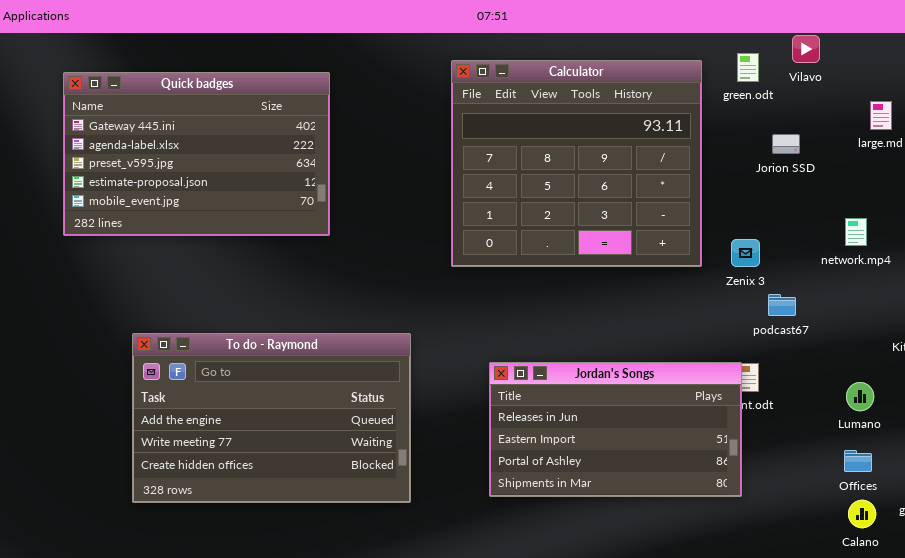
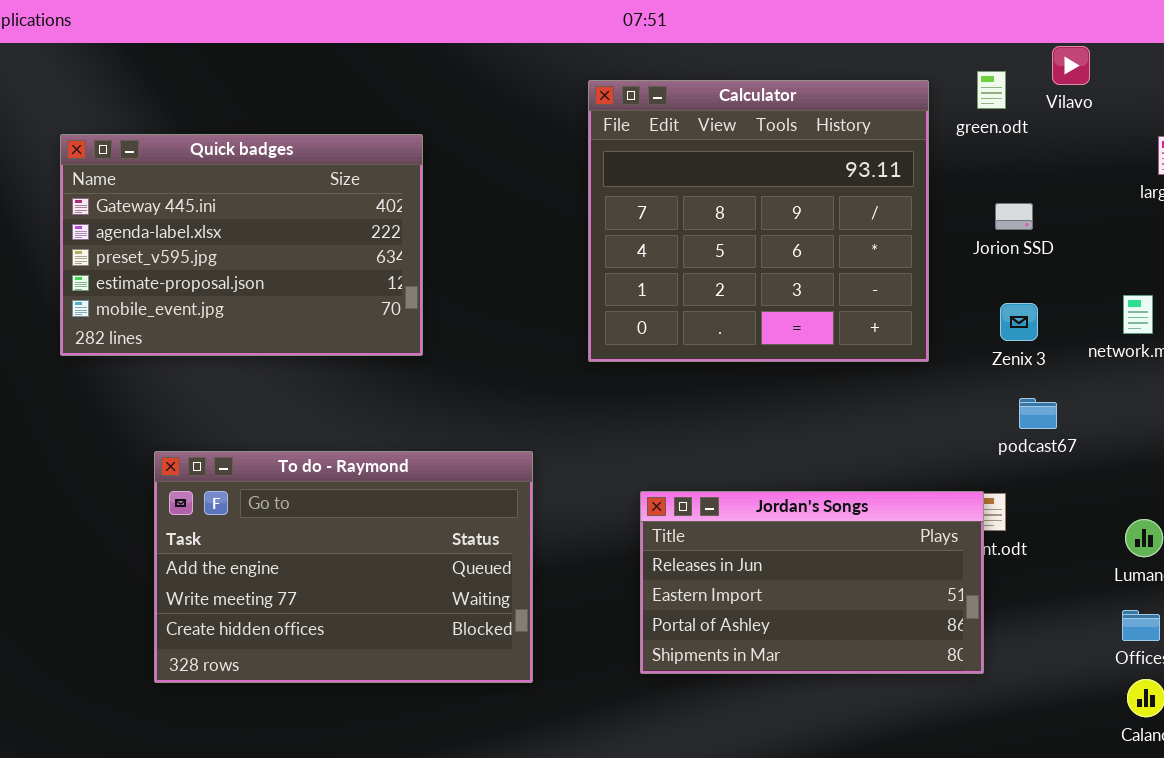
Quick badges: [63,72,330,236] -> [60,134,423,356], moved
Jorion SSD: [772,134,800,154] -> [995,203,1033,230], moved
Zenix 3: [731,239,760,267] -> [1000,303,1038,341], moved

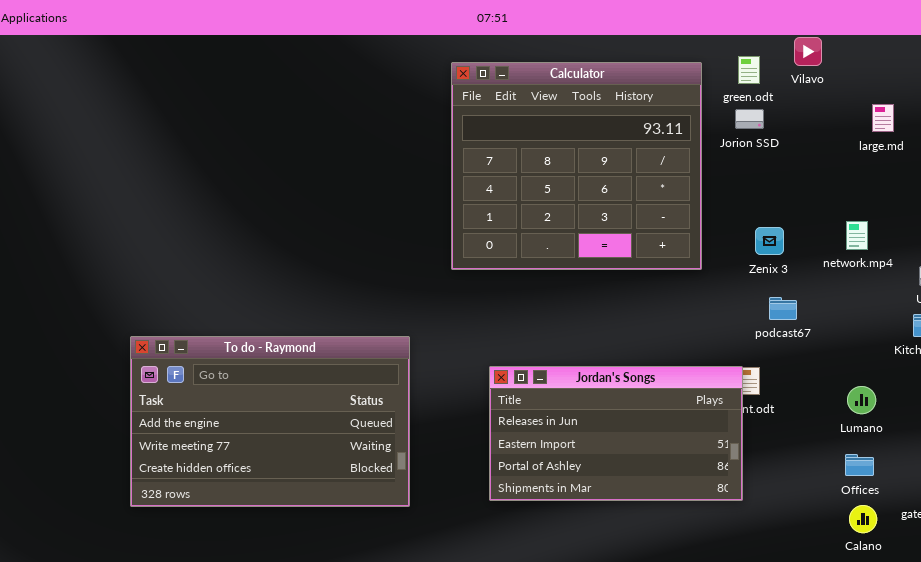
Quick badges: [60,134,423,356] -> none, closed
Jorion SSD: [995,203,1033,230] -> [735,109,764,129], moved

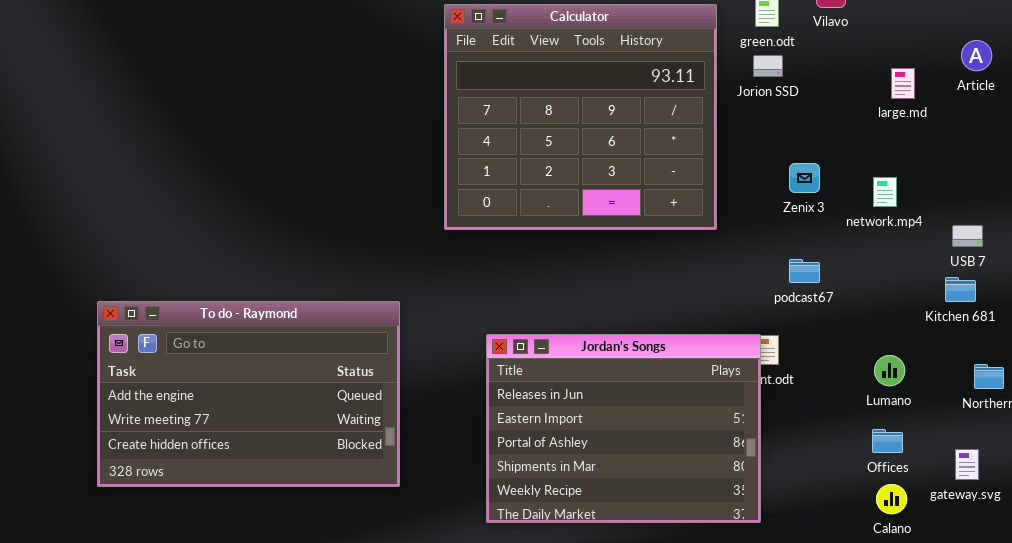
large.md: [872,104,894,132] -> [891,68,915,99], moved
Zenix 3: [755,227,784,255] -> [789,163,820,193], moved
Jordan's Songs: [489,366,743,501] -> [486,334,761,523], resized

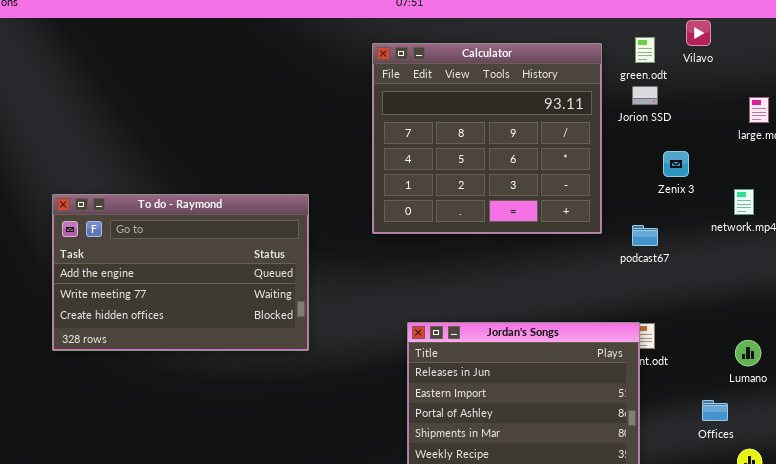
Zenix 3: [789,163,820,193] -> [663,151,689,177], moved
podcast67: [789,259,820,283] -> [632,225,658,246], moved
To do - Raymond: [97,301,400,487] -> [52,194,309,351], moved
Offices: [872,429,903,453] -> [702,400,728,421], moved

